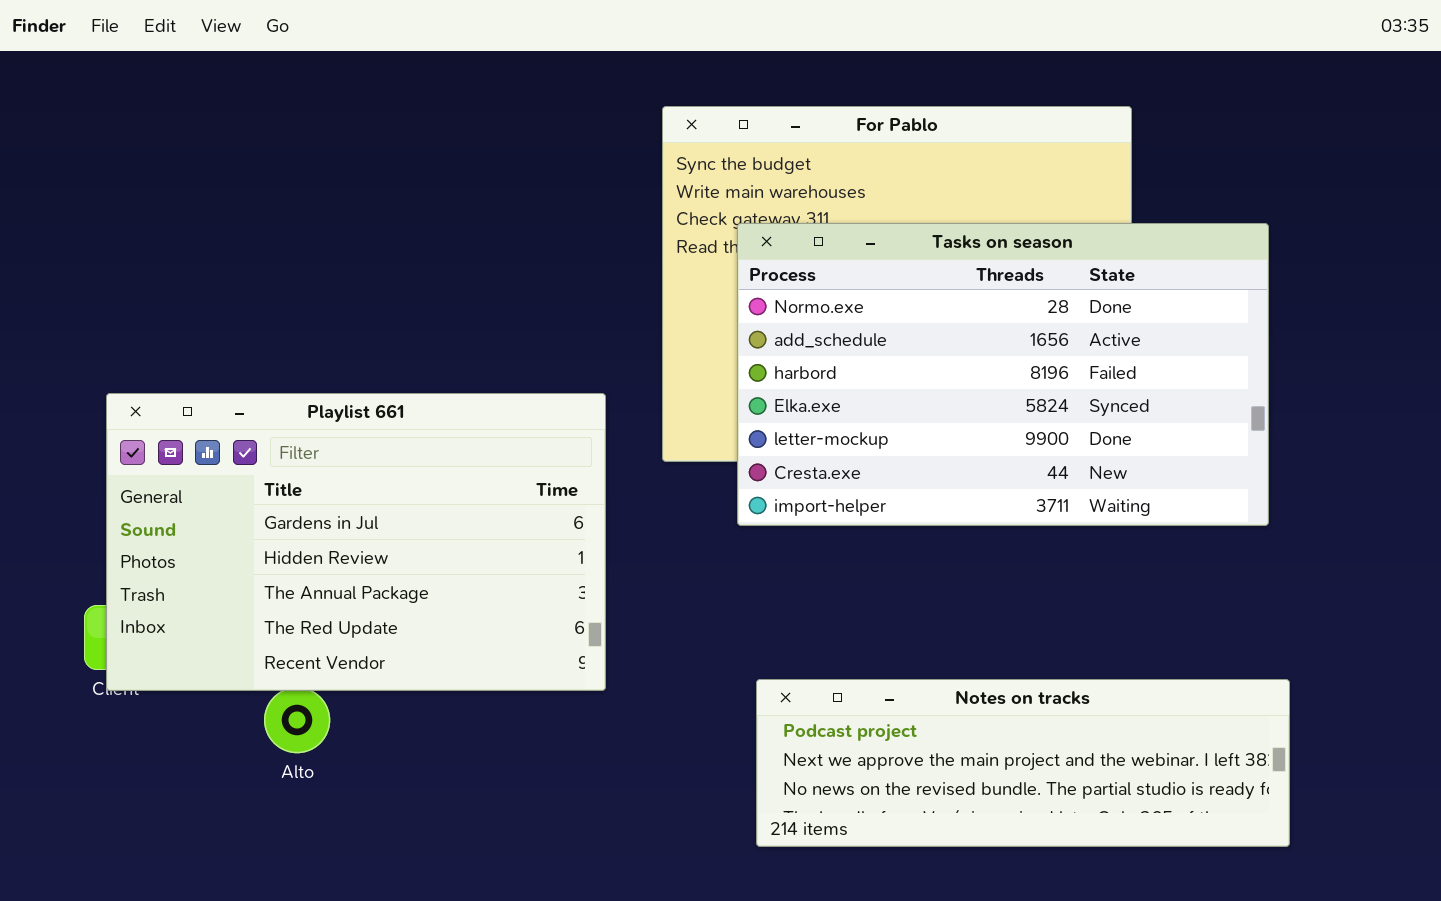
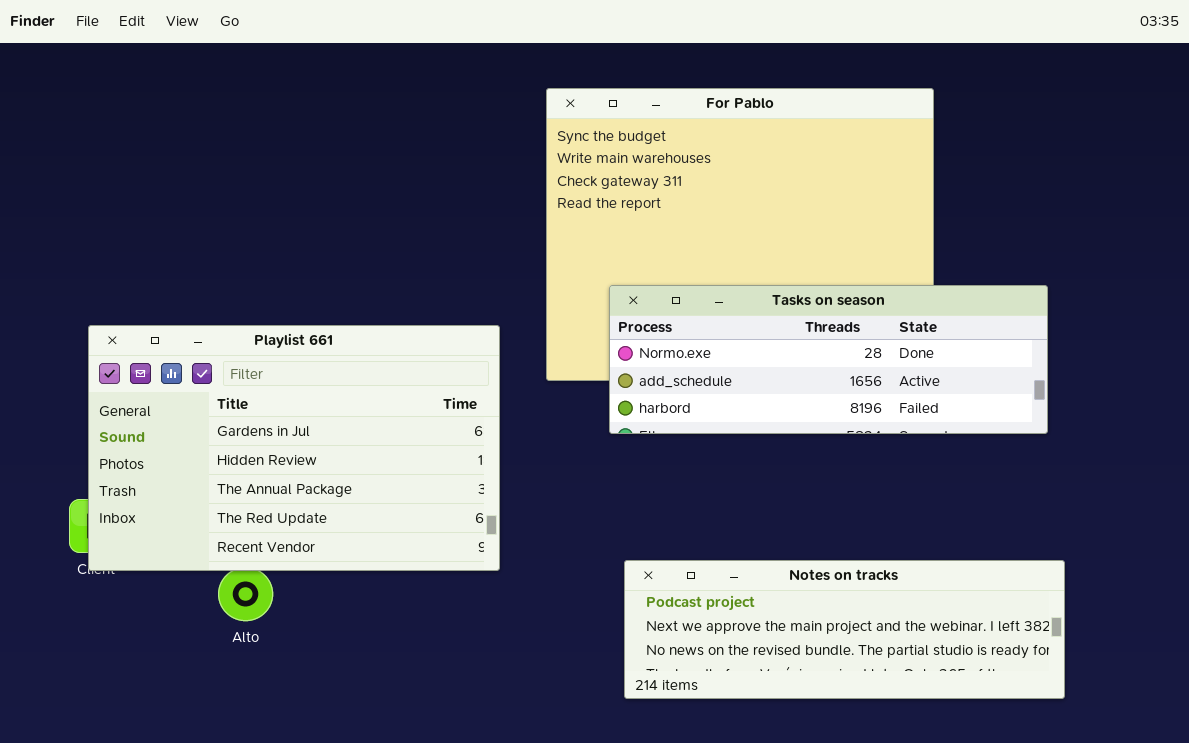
Tasks on season: [737,223,1269,526] -> [609,285,1048,434], resized

